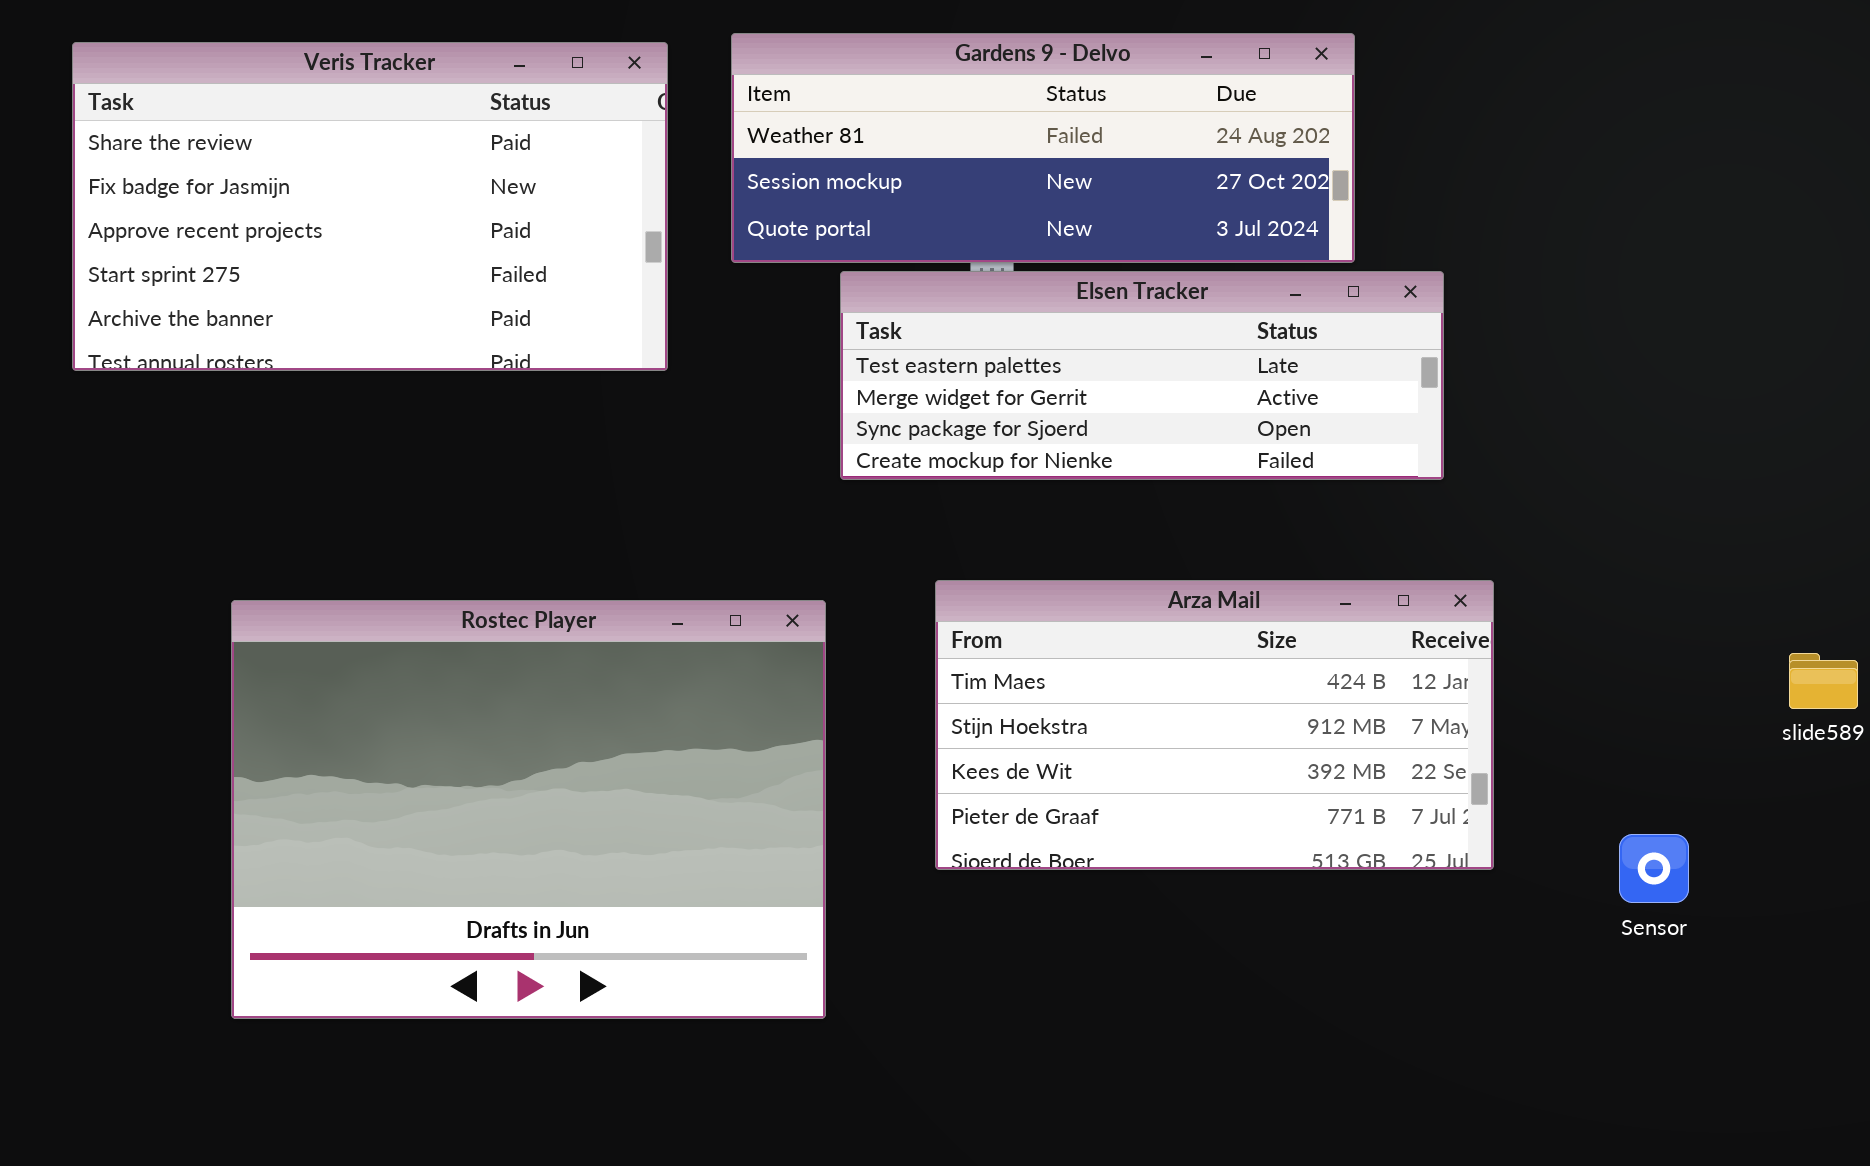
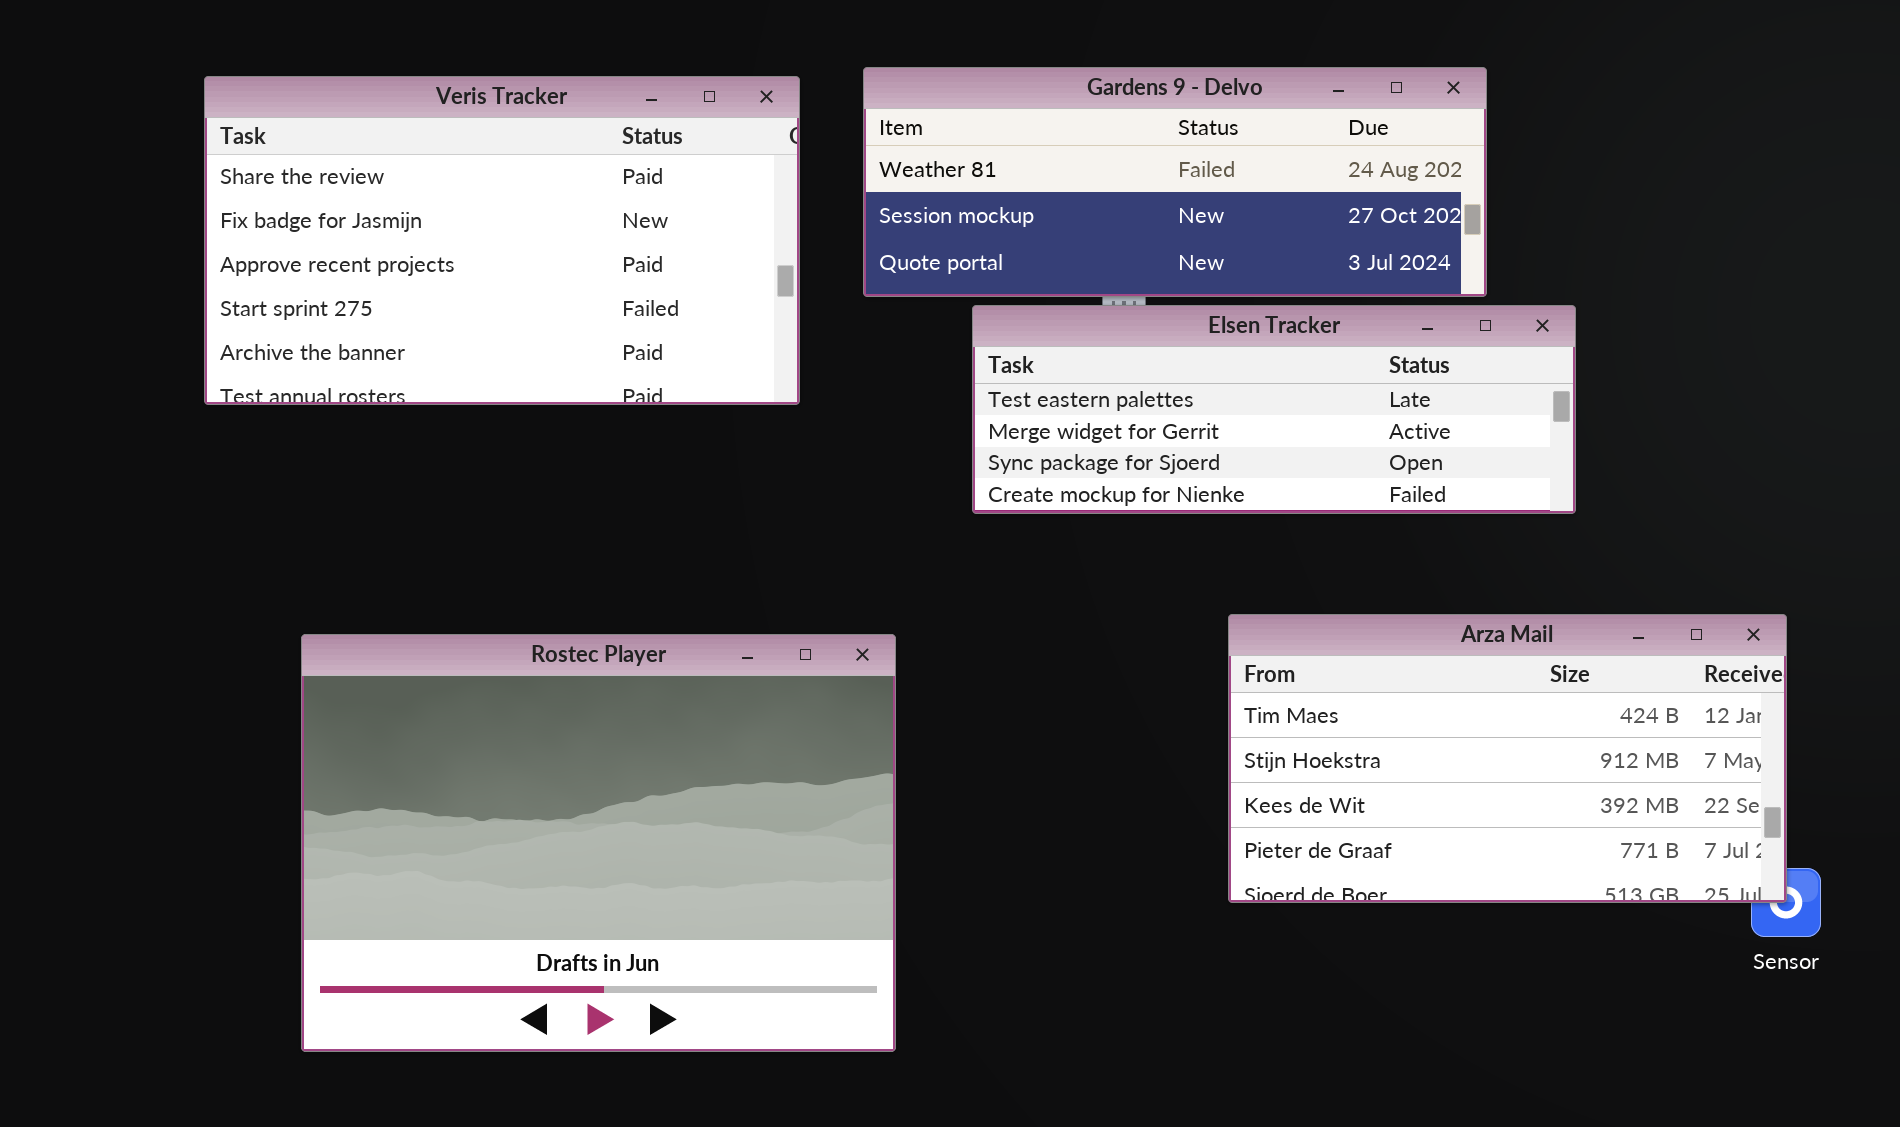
Arza Mail: [935,580,1494,870] -> [1228,614,1787,903], moved
Rostec Player: [231,600,826,1019] -> [301,634,896,1052], moved

